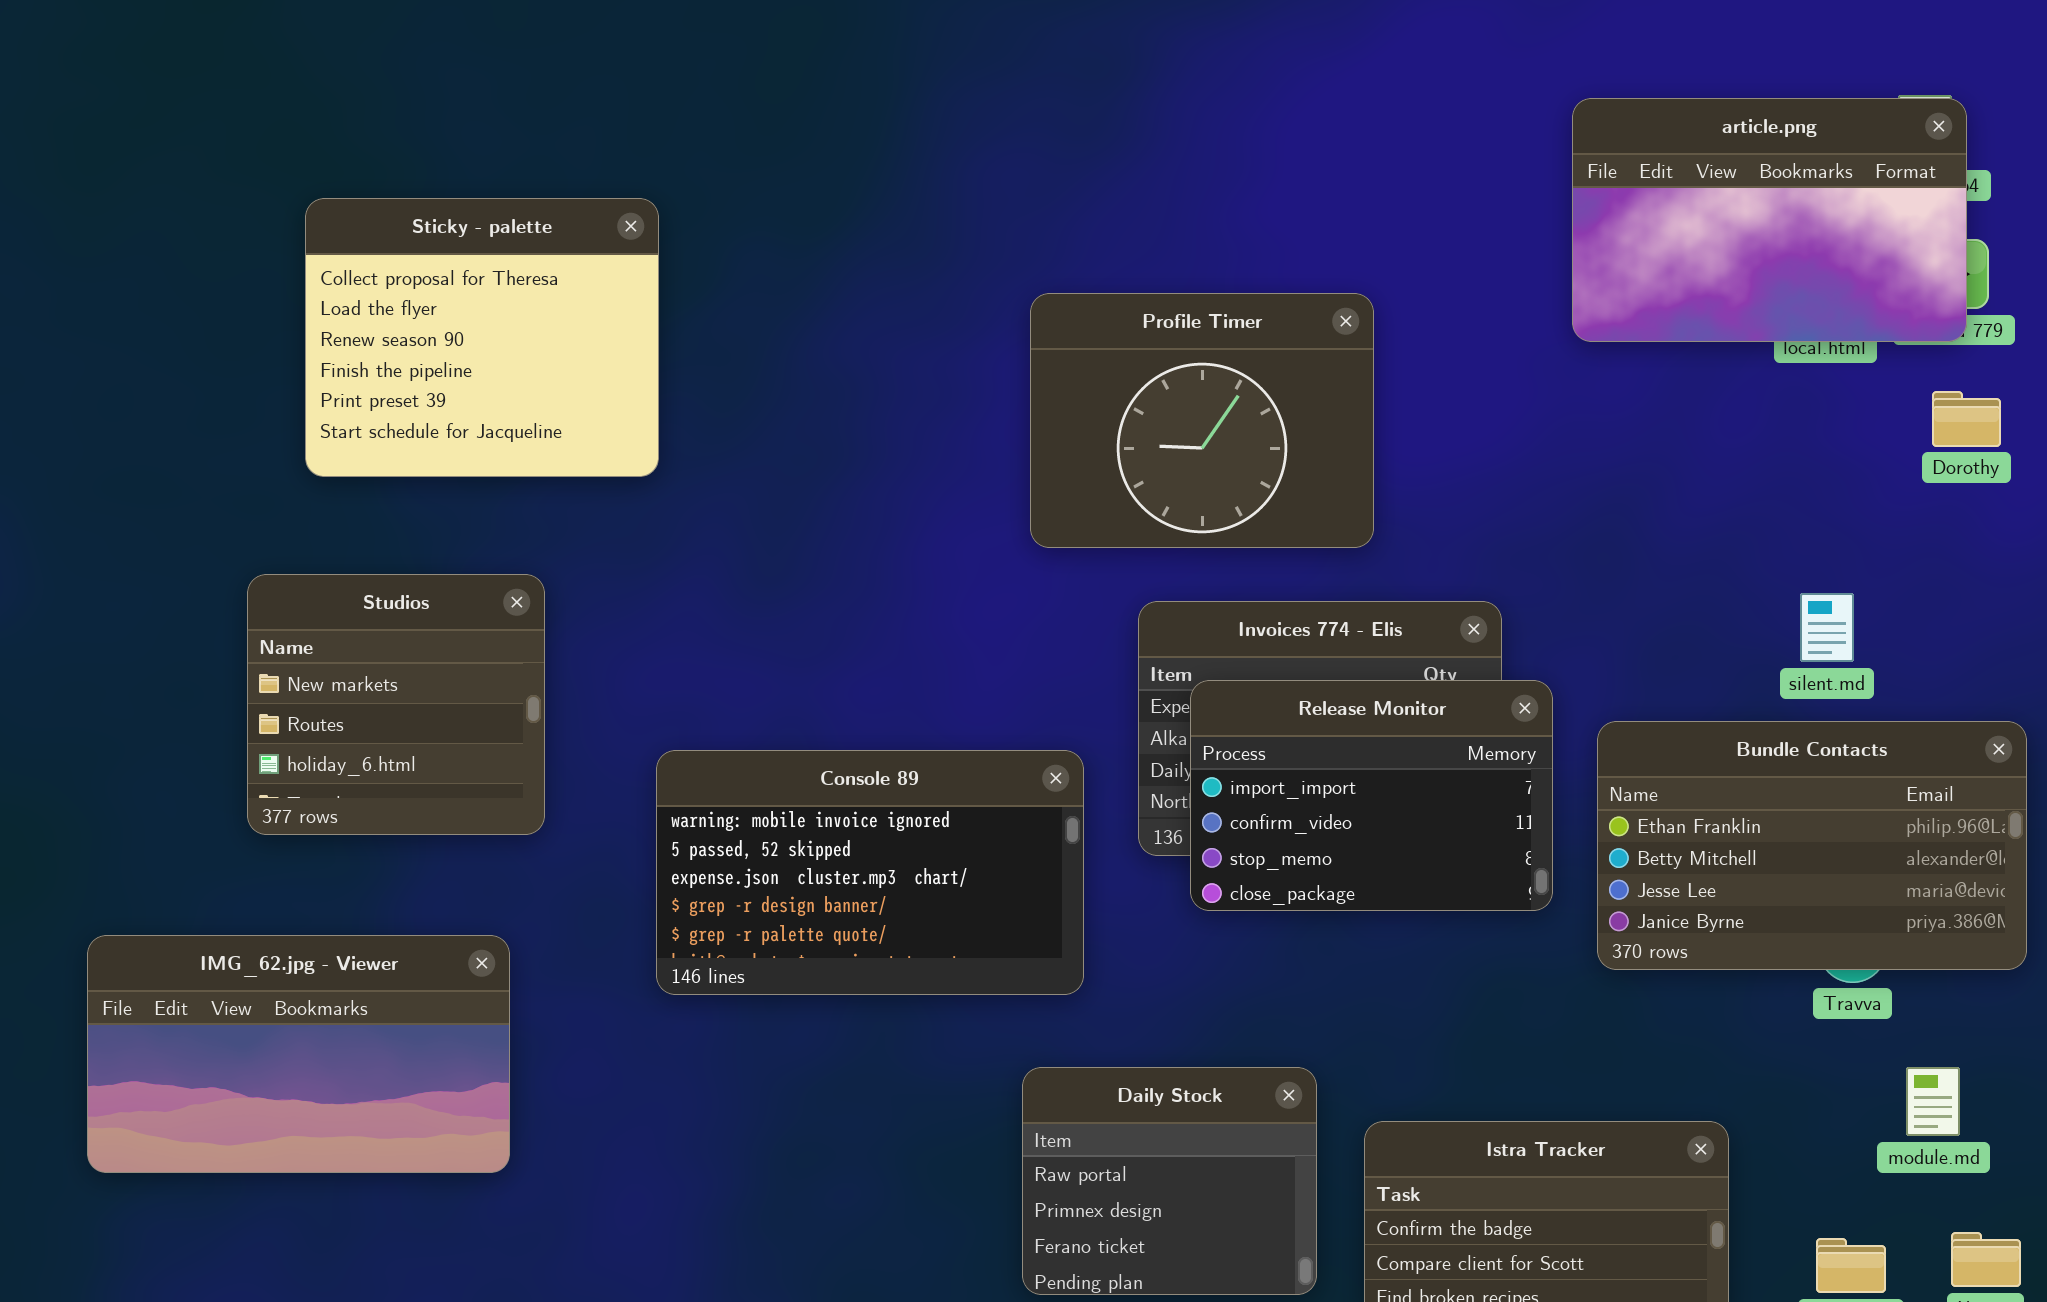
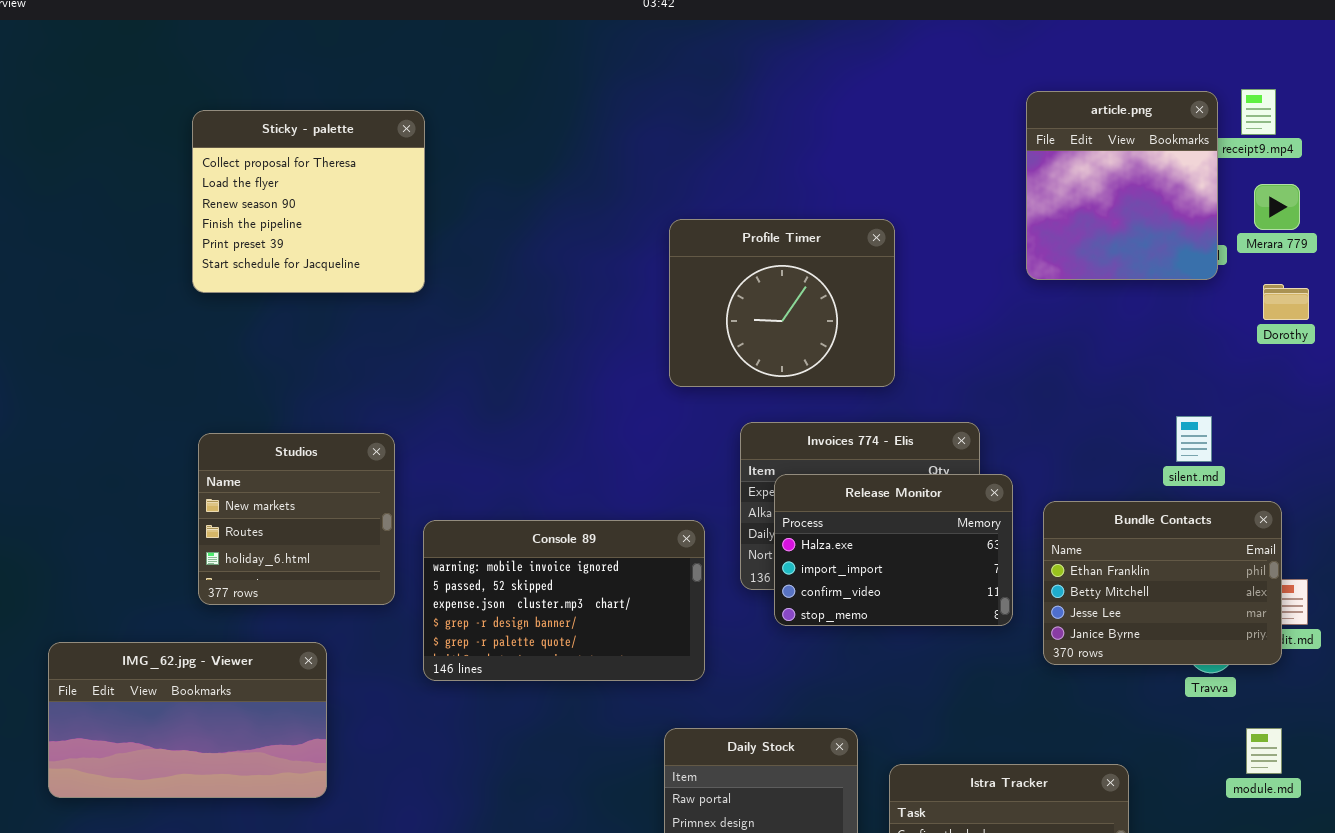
article.png: [1572,98,1967,342] -> [1026,91,1218,280], resized
Sticky - palette: [305,198,659,477] -> [192,110,425,293], moved
Studios: [247,574,545,835] -> [198,433,395,605], moved
Release Monitor: [1190,680,1553,911] -> [774,474,1013,626], scrolled up 1 row
Bundle Contacts: [1597,721,2027,970] -> [1043,501,1282,665], resized

